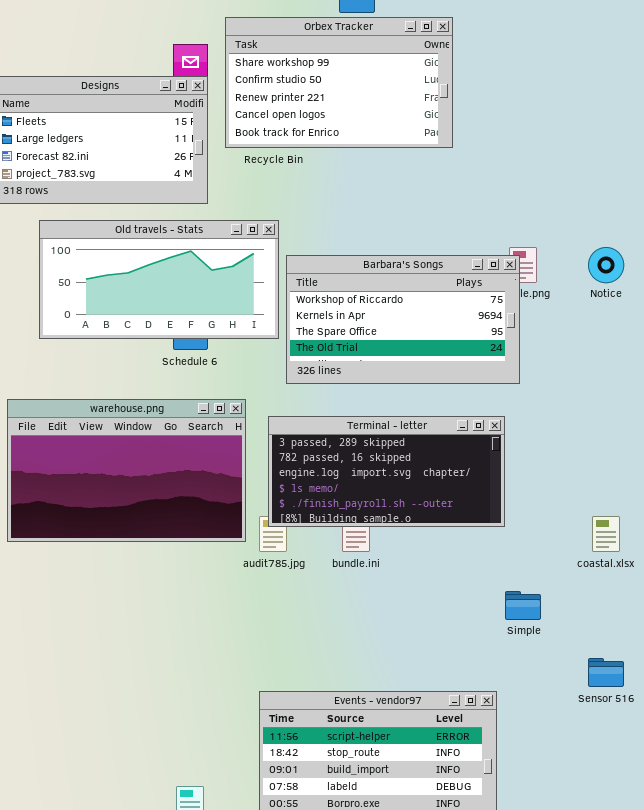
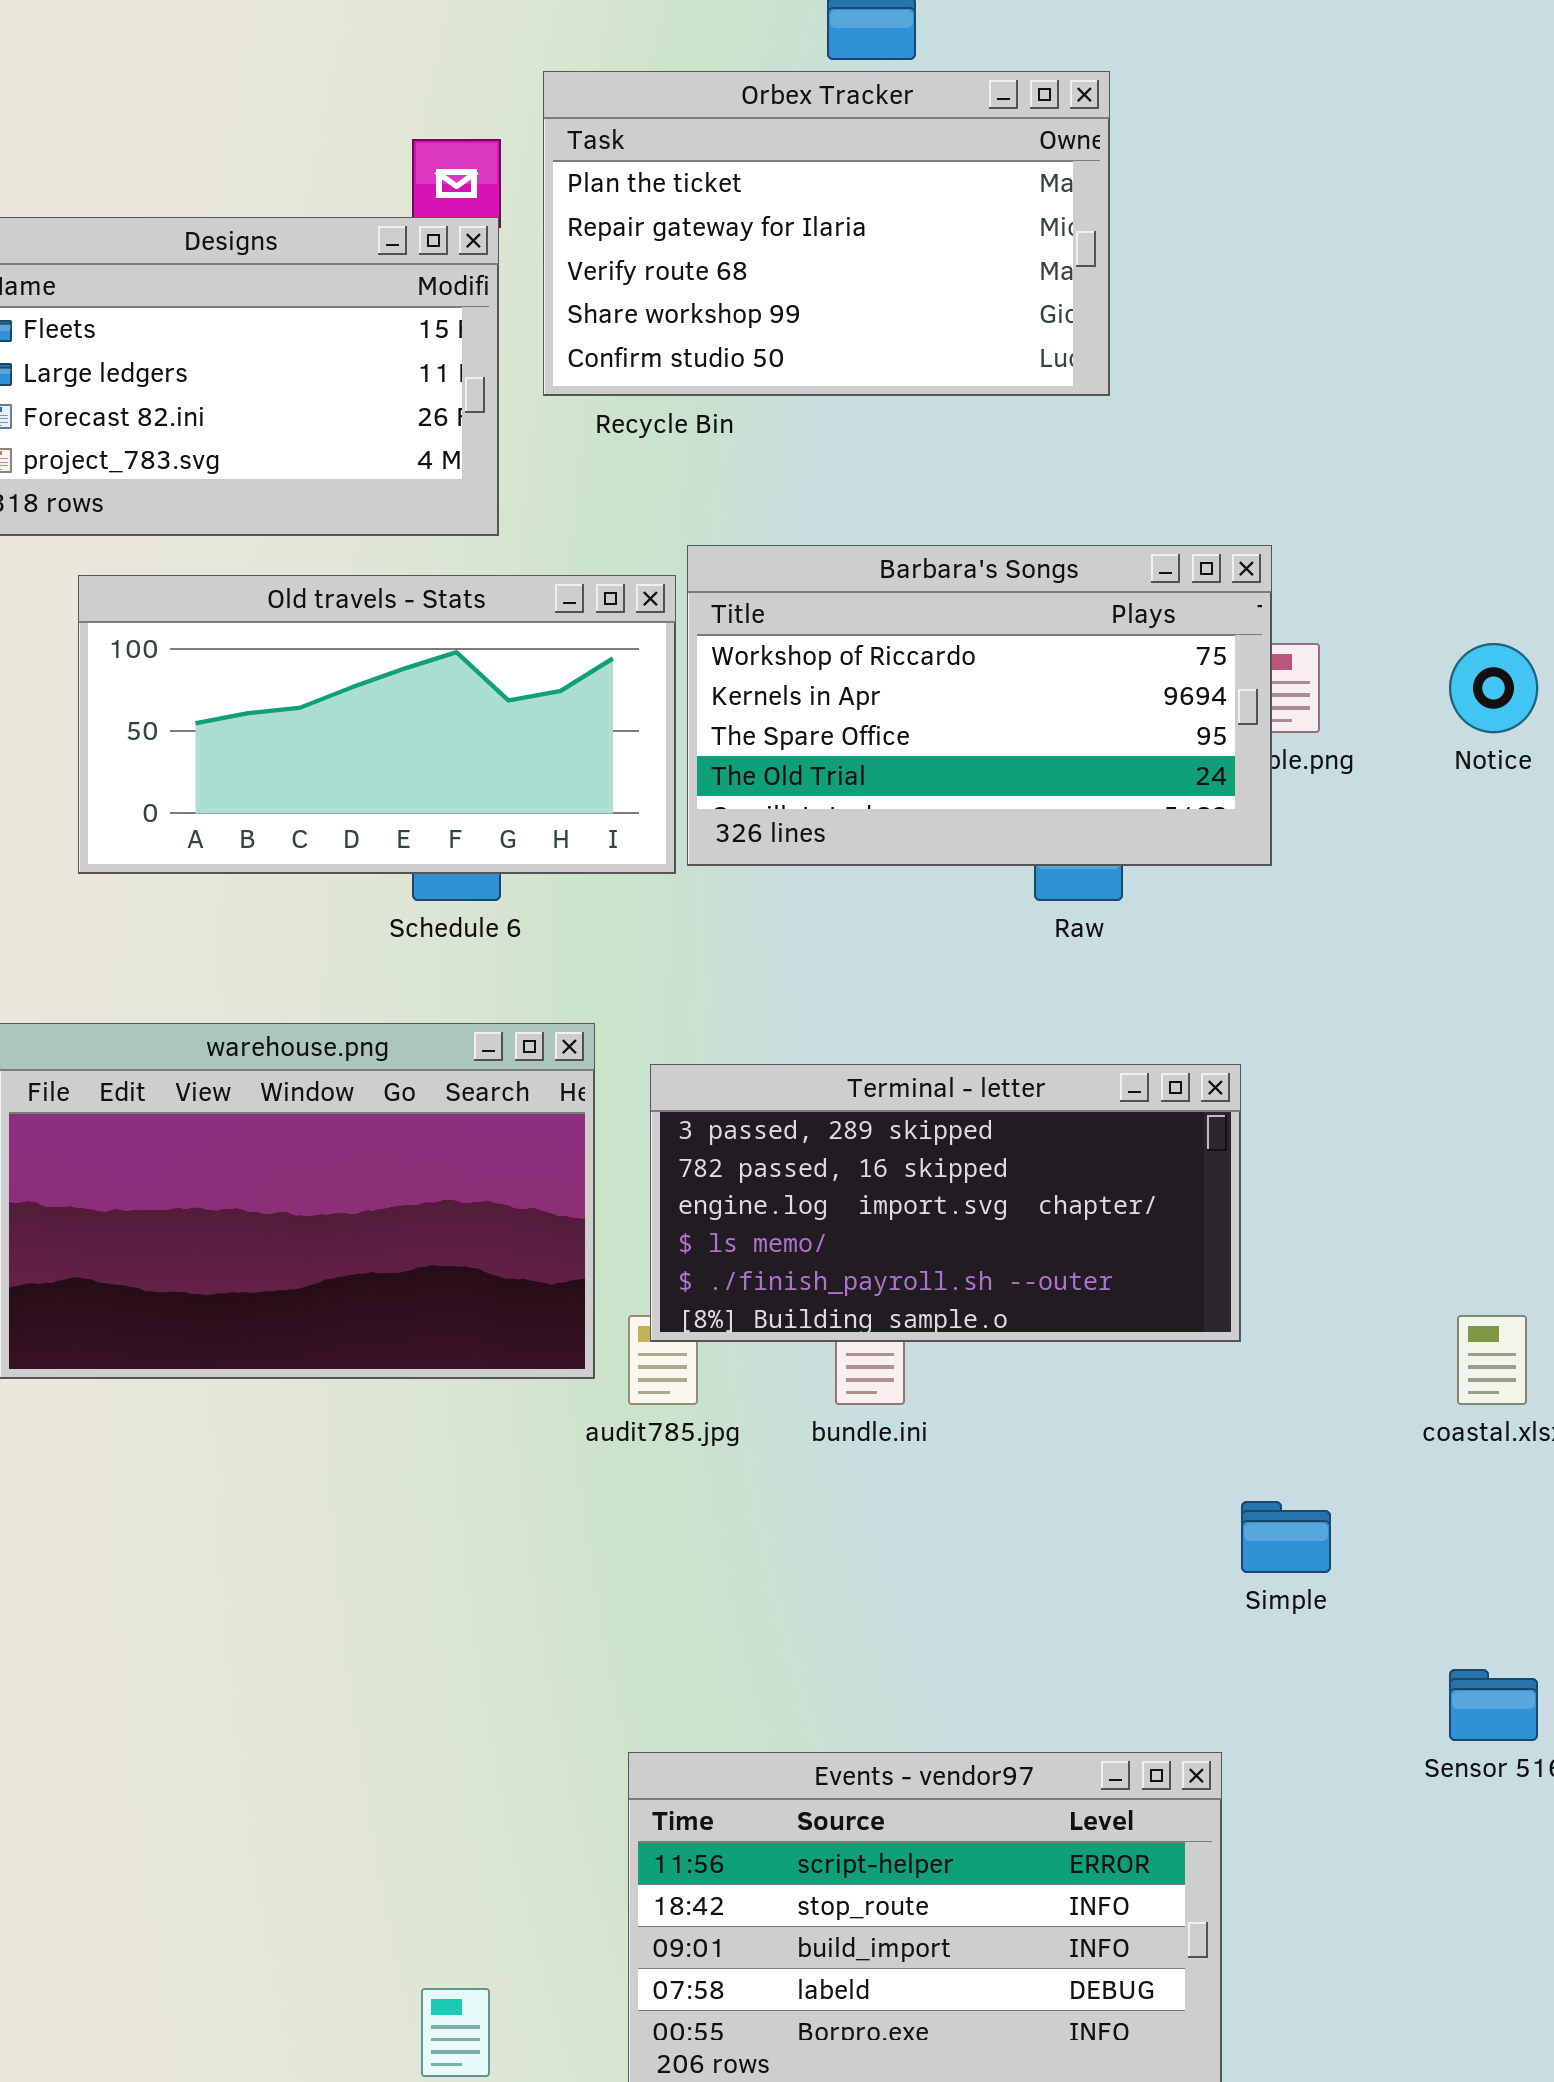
Orbex Tracker: [225,17,453,148] -> [543,71,1110,396], scrolled up 3 rows
Barbara's Songs: [286,255,520,384] -> [687,545,1272,866], moved

